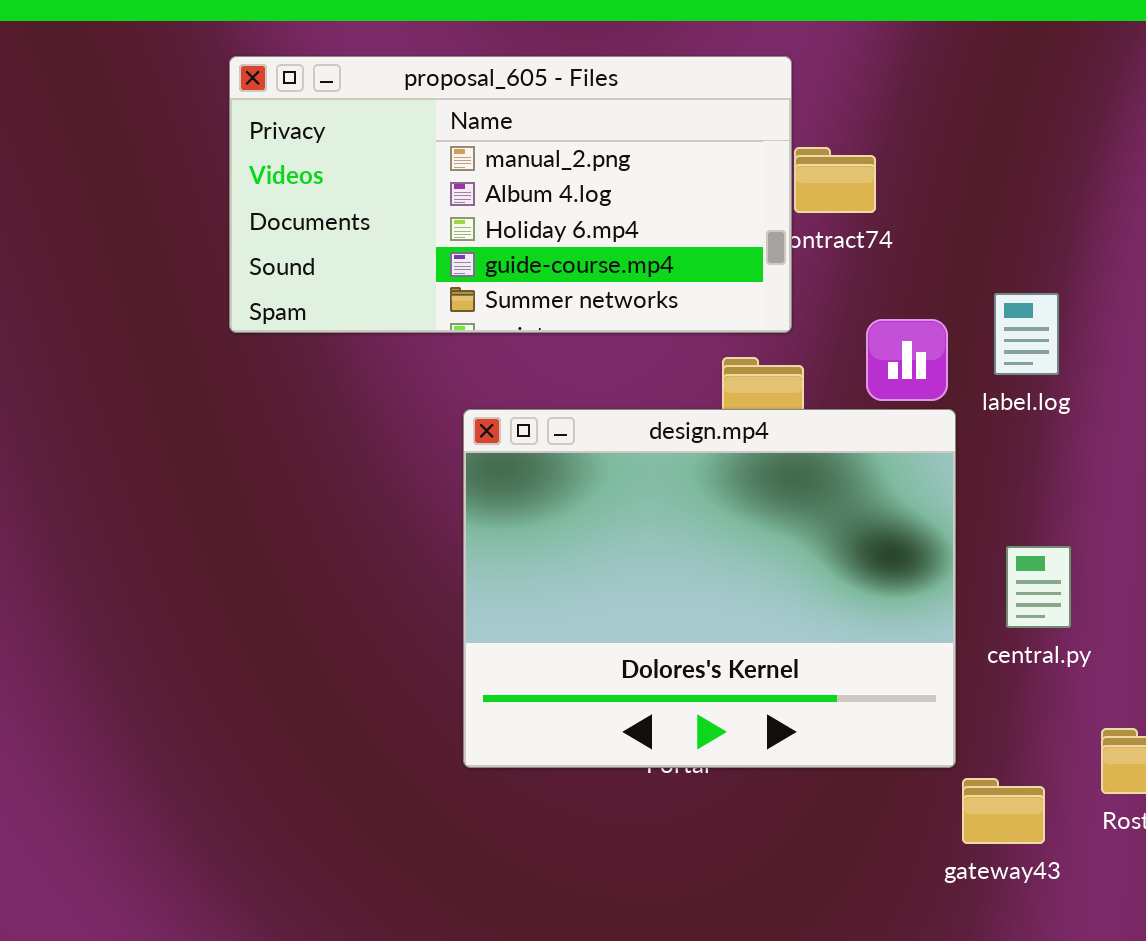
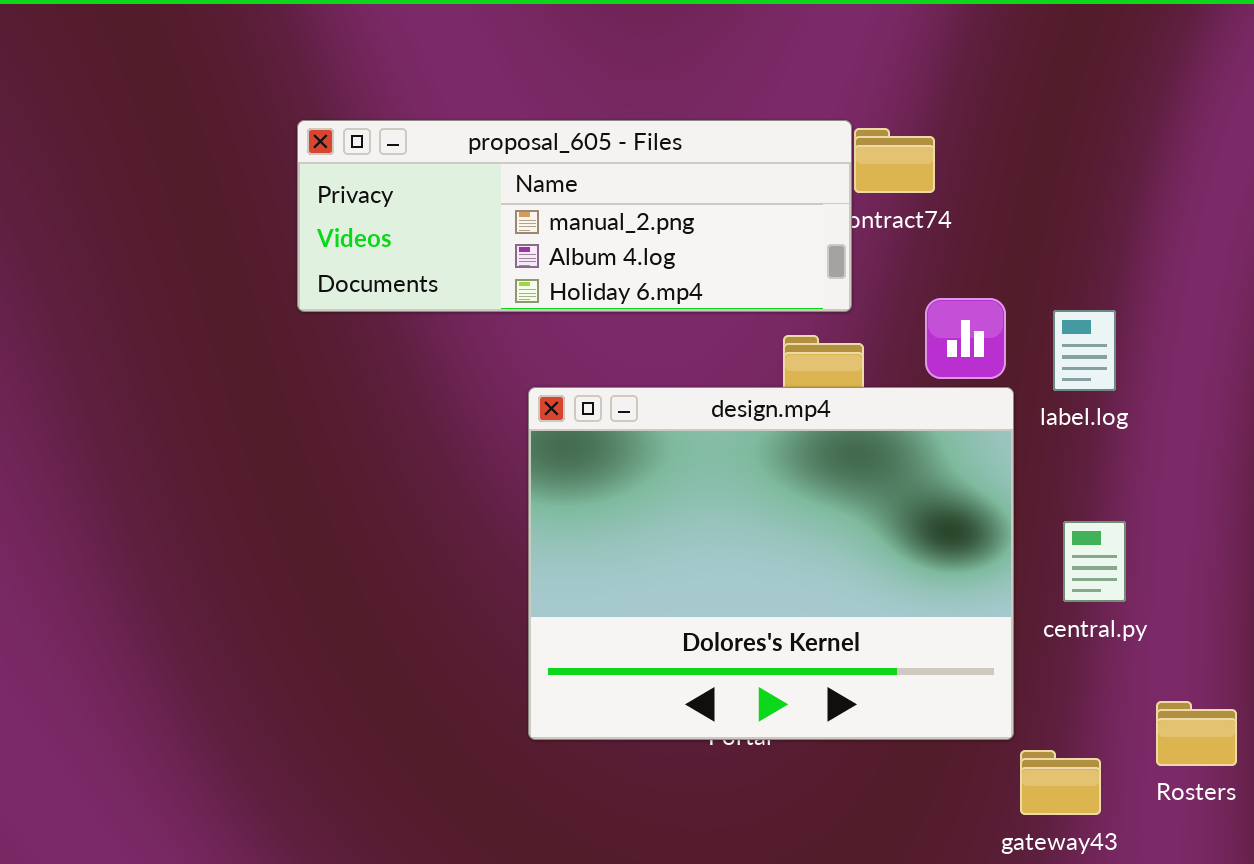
proposal_605 - Files: [229,56,792,333] -> [297,120,852,312], resized
label.log: [994,293,1059,375] -> [1053,310,1116,391], moved

